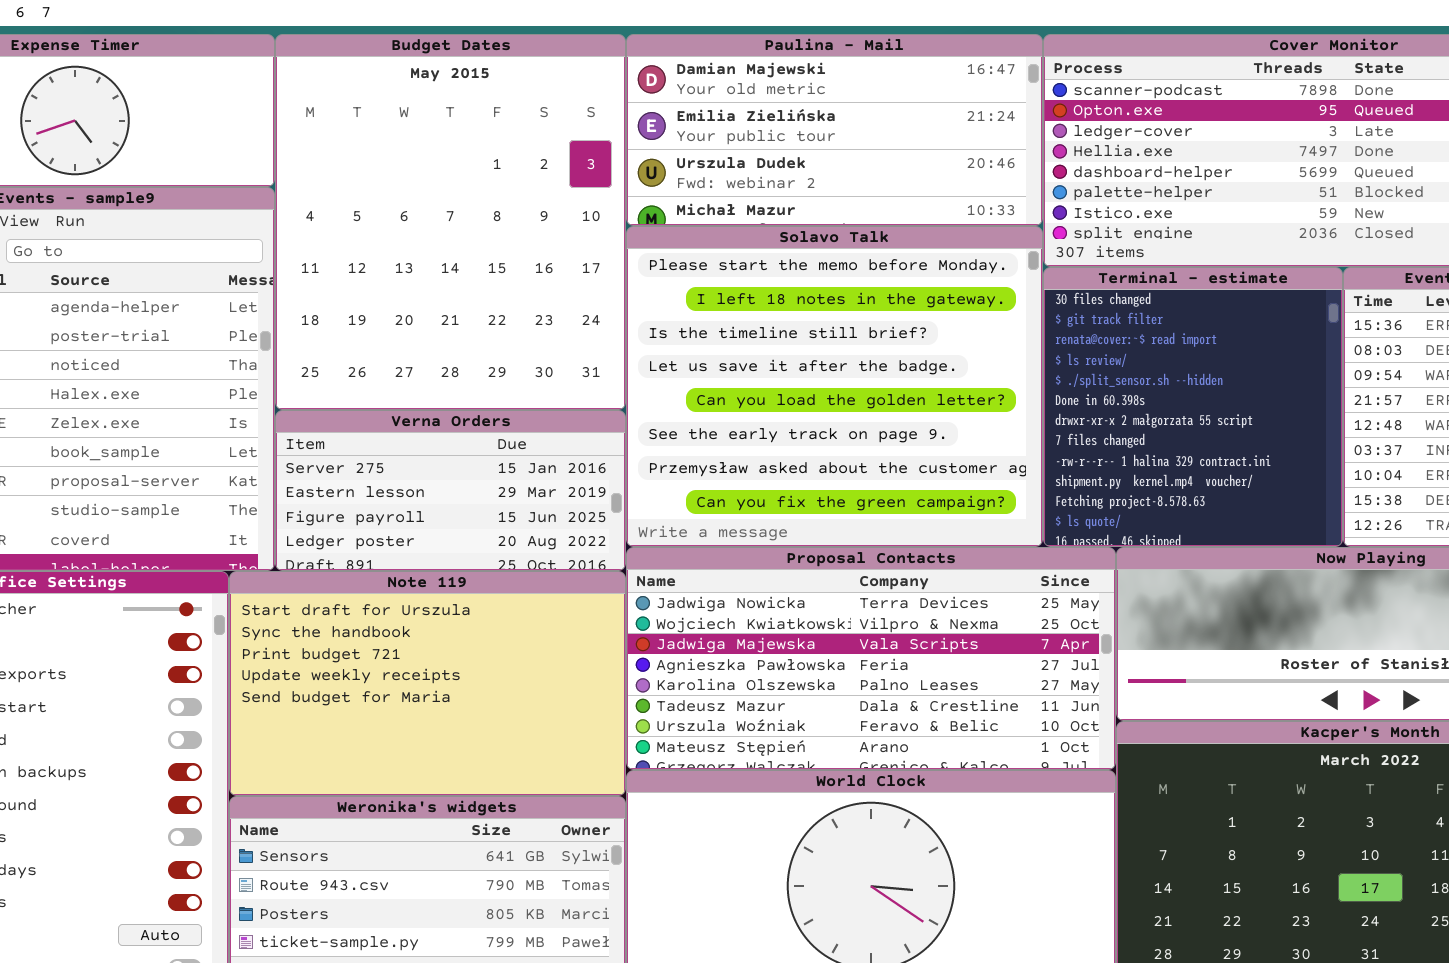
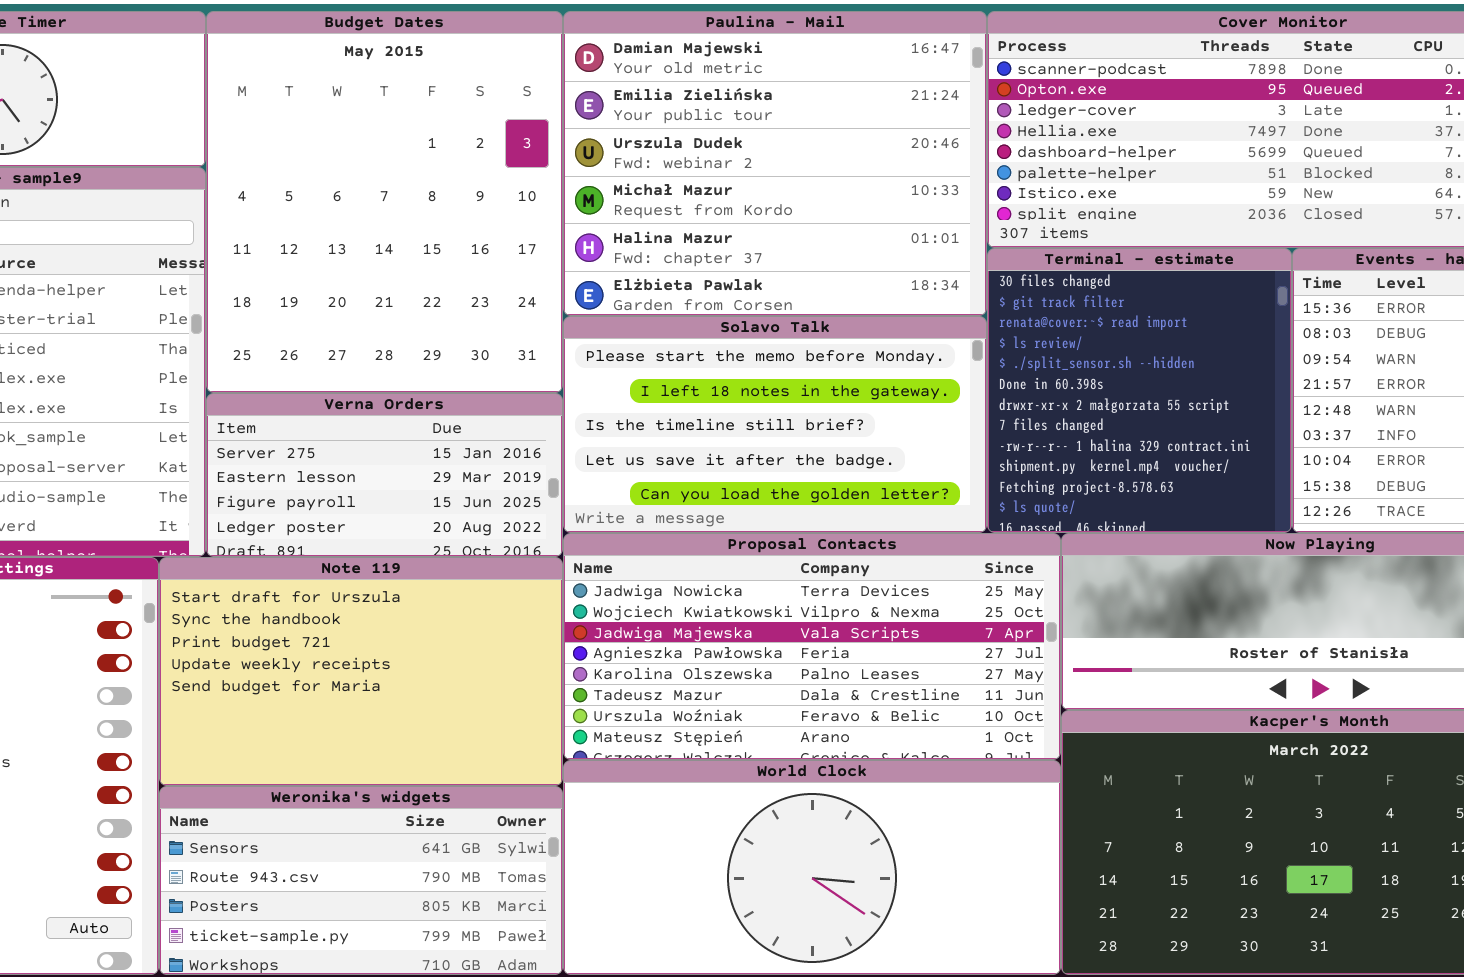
Paulina - Mail: [626,34,1043,226] -> [563,11,987,316], resized
Solavo Talk: [626,226,1043,547] -> [563,316,987,533], resized

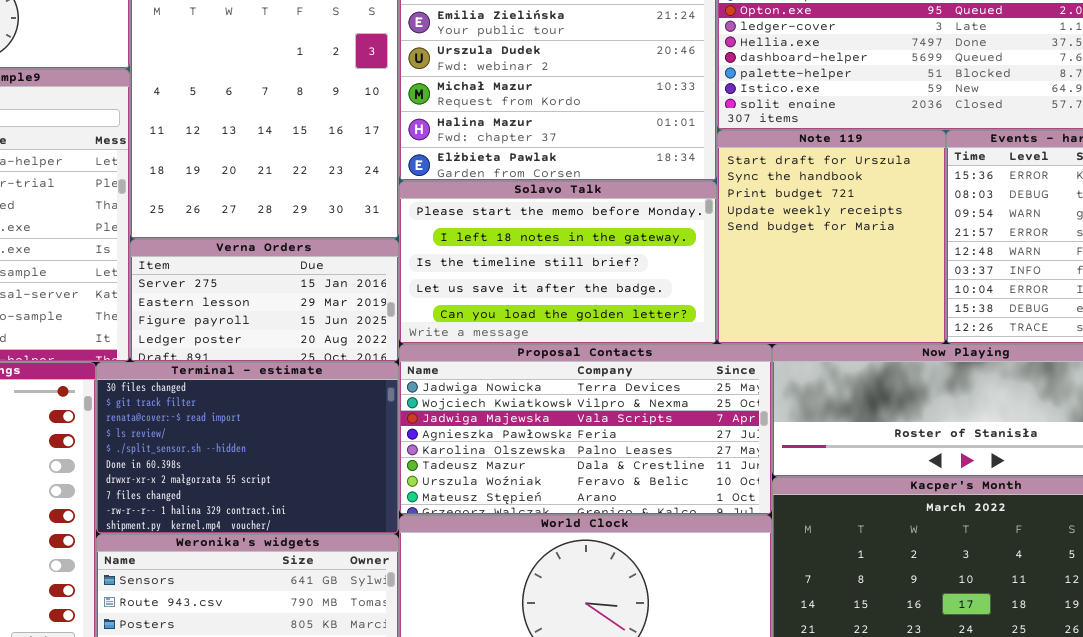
Terminal - estimate: [987,248,1292,533] -> [96,362,399,534], moved, resized
Note 119: [159,557,563,786] -> [717,130,946,344], moved, resized

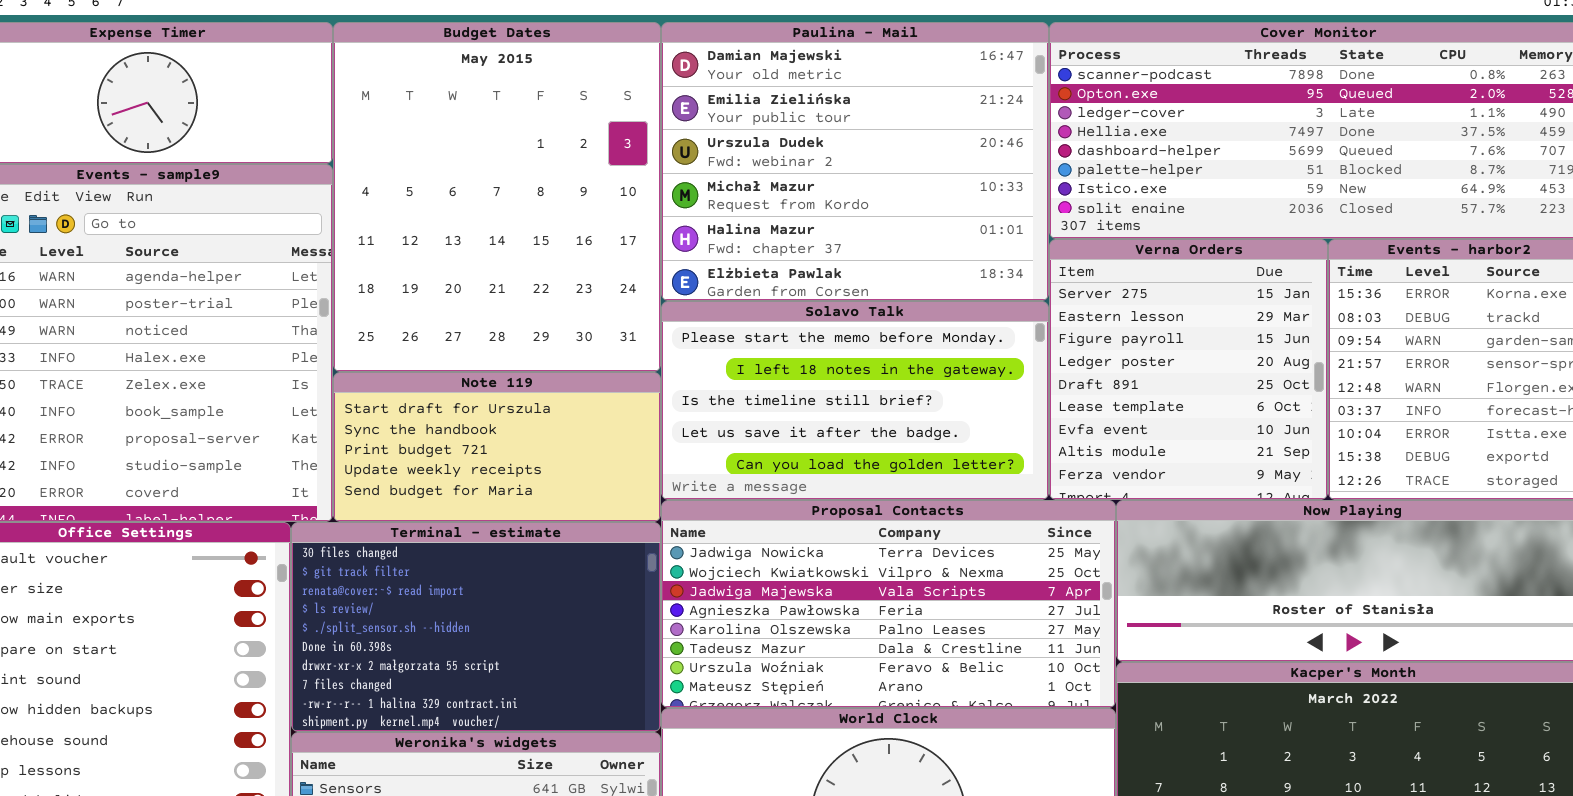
Note 119: [717,130,946,344] -> [333,372,661,522], moved, resized
Verna Orders: [130,239,399,362] -> [1049,239,1328,500], moved, resized

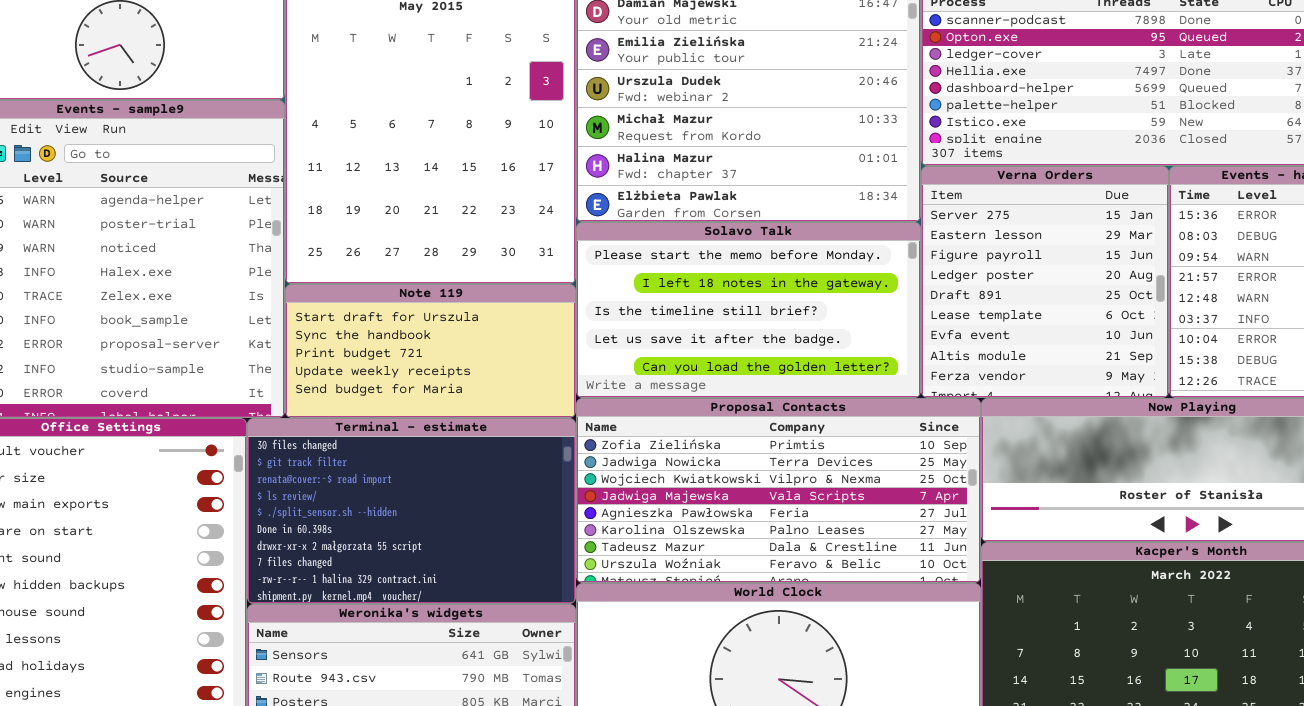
Proposal Contacts: [661,500,1116,708] -> [576,398,981,583], scrolled up 1 row

